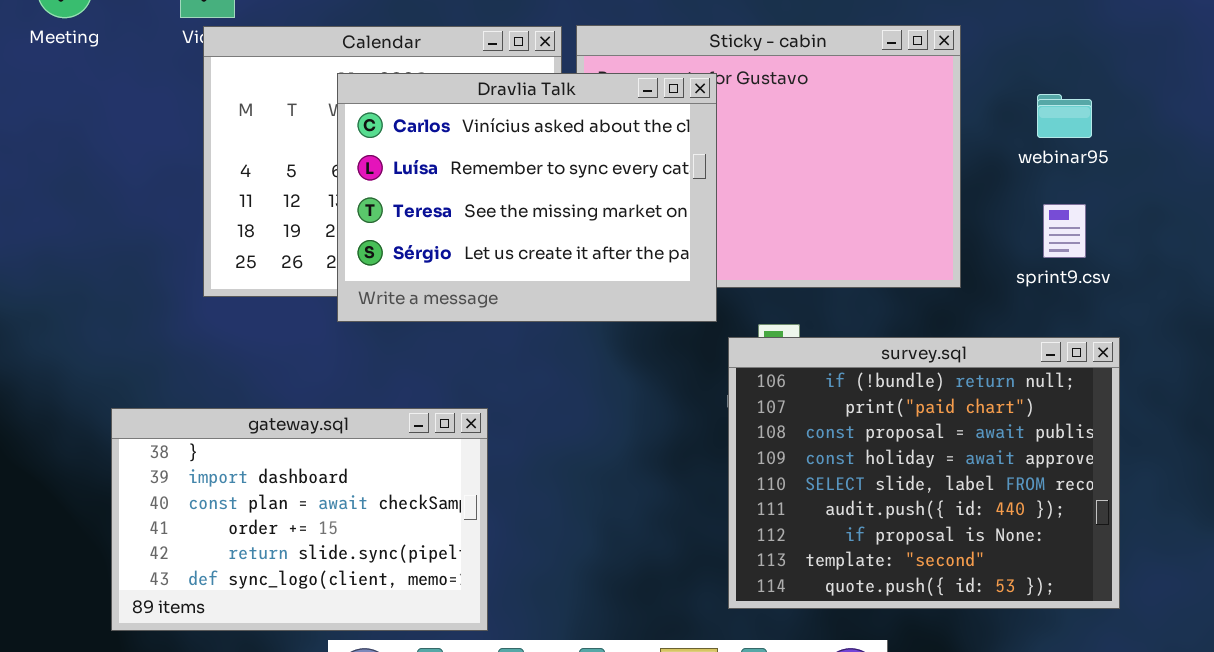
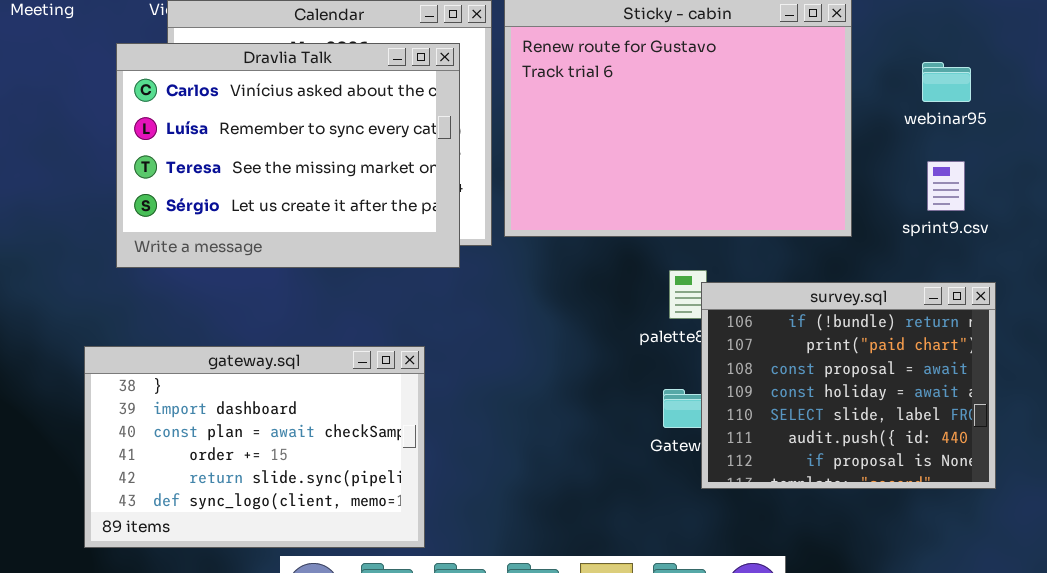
Dravlia Talk: [337,73,717,322] -> [116,43,460,268], moved
survey.sql: [728,337,1120,609] -> [701,282,996,489], resized

